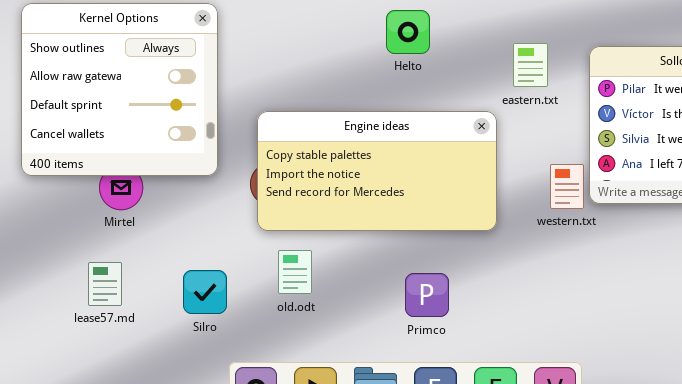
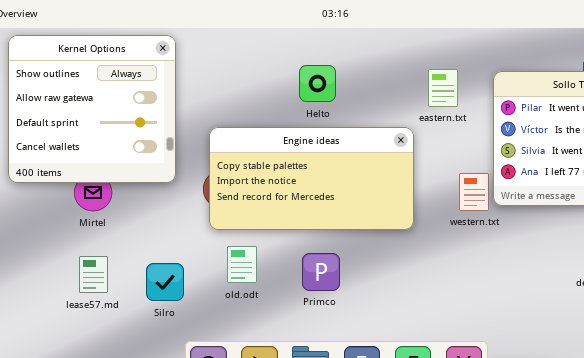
Helto: [386,10,430,54] -> [299,65,336,102], moved
lease57.md: [88,262,122,306] -> [79,256,108,293], moved
Primco: [405,273,449,317] -> [302,253,340,291], moved

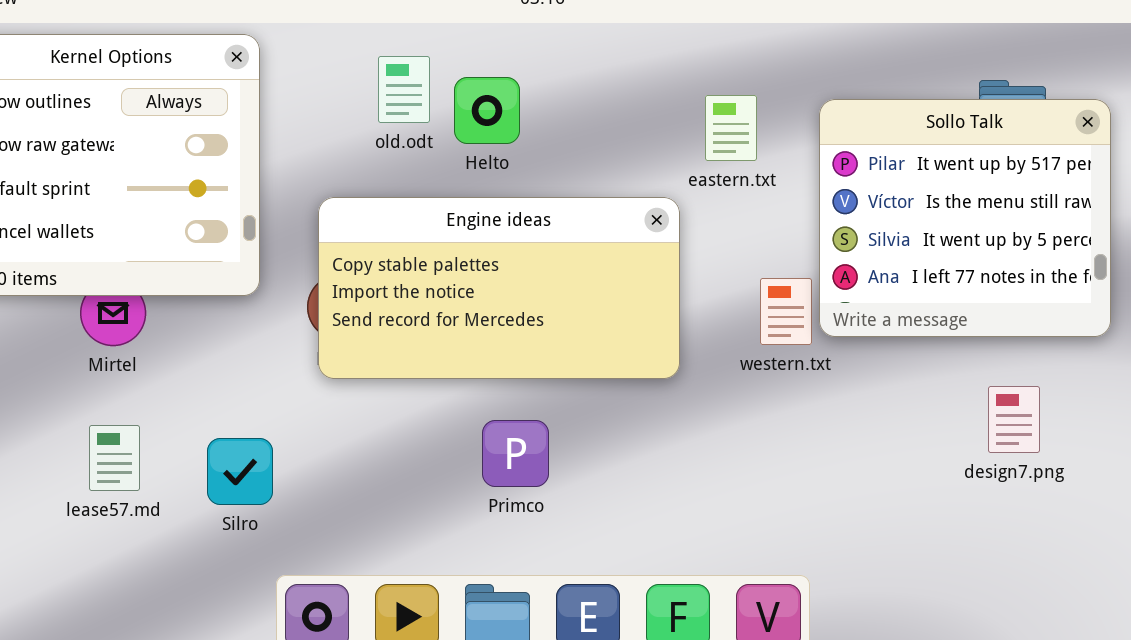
Helto: [299,65,336,102] -> [454,77,520,144], moved
old.odt: [227,246,257,283] -> [378,56,430,123], moved

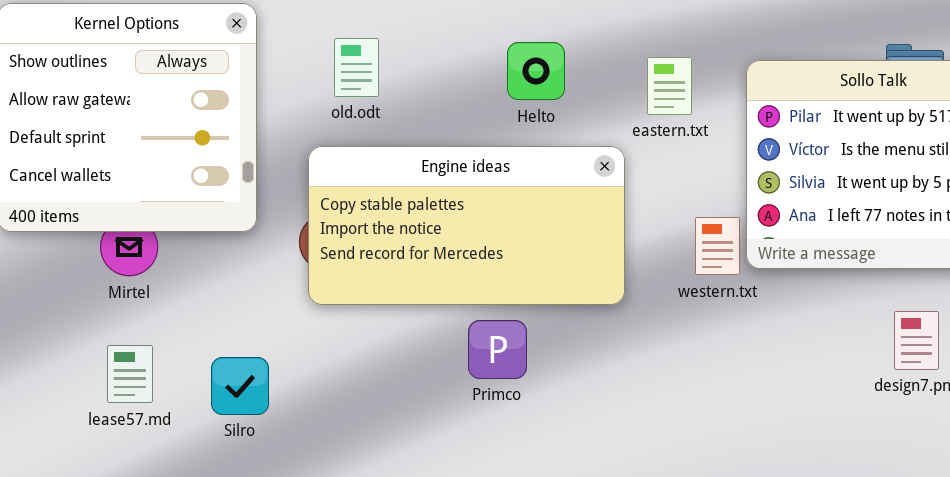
old.odt: [378,56,430,123] -> [334,38,379,97], moved
Helto: [454,77,520,144] -> [507,42,565,100], moved
Primco: [482,420,549,487] -> [468,320,527,379], moved

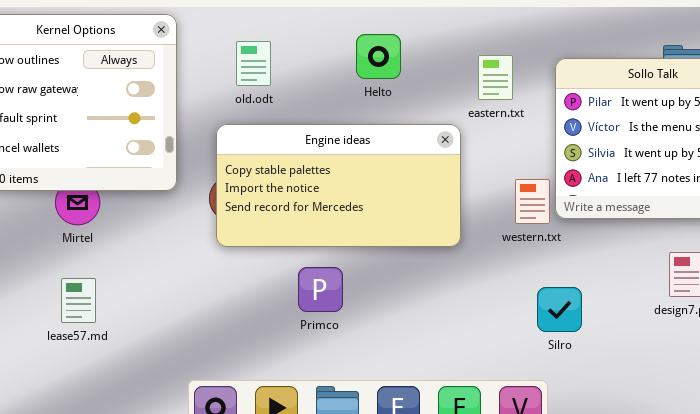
Helto: [507,42,565,100] -> [356,34,401,79], moved
Primco: [468,320,527,379] -> [298,267,343,312], moved
Silro: [211,357,269,415] -> [537,287,582,332], moved

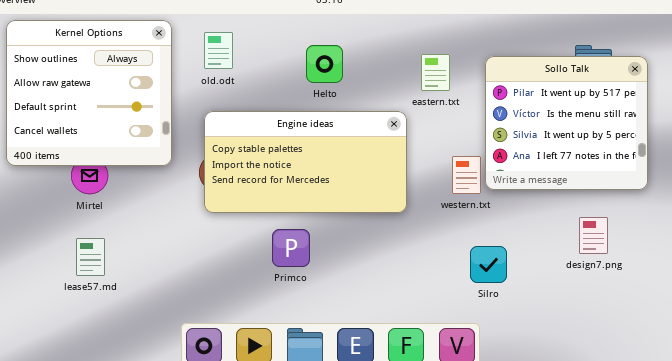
Helto: [356,34,401,79] -> [306,45,343,83], moved
old.odt: [236,41,271,86] -> [204,32,233,69], moved

